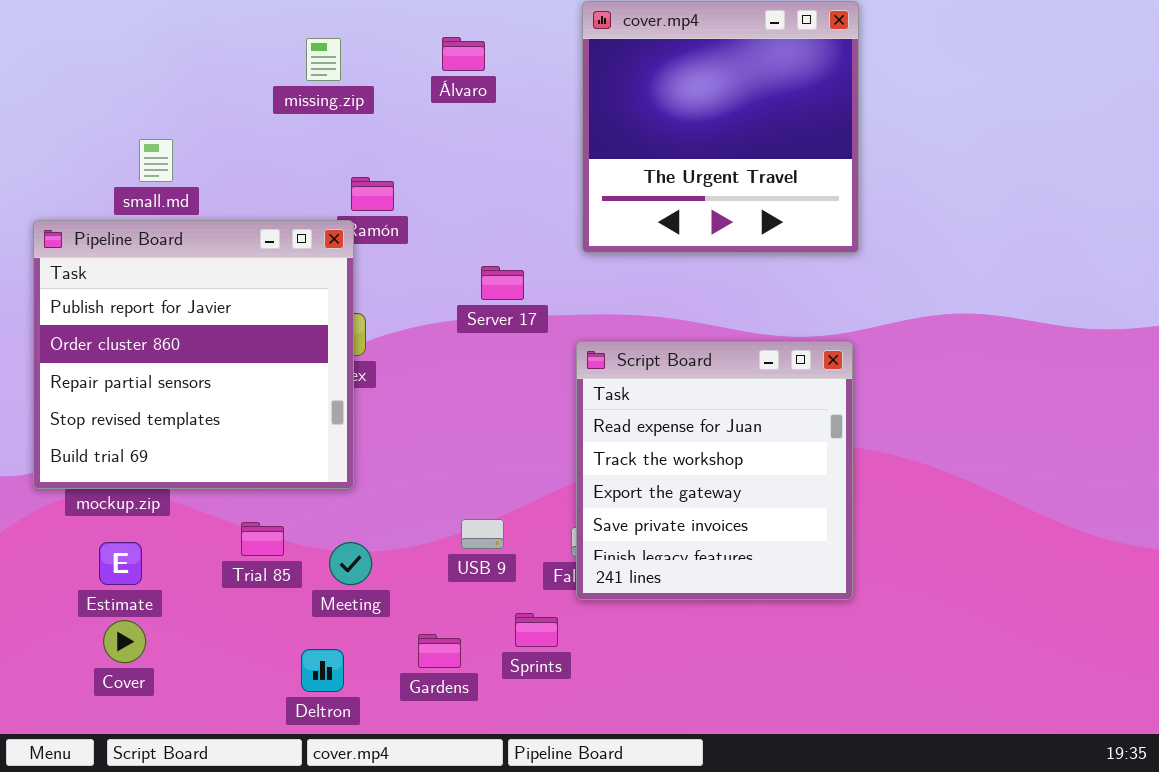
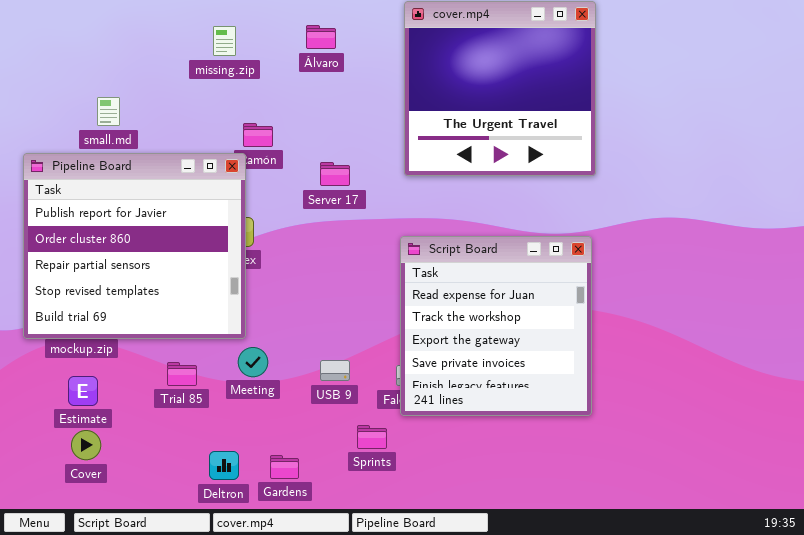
Server 17: [481,266,524,300] -> [320,162,350,186], moved
Meeting: [329,542,372,585] -> [238,347,268,377], moved
Gardens: [418,634,461,668] -> [270,455,299,479], moved

